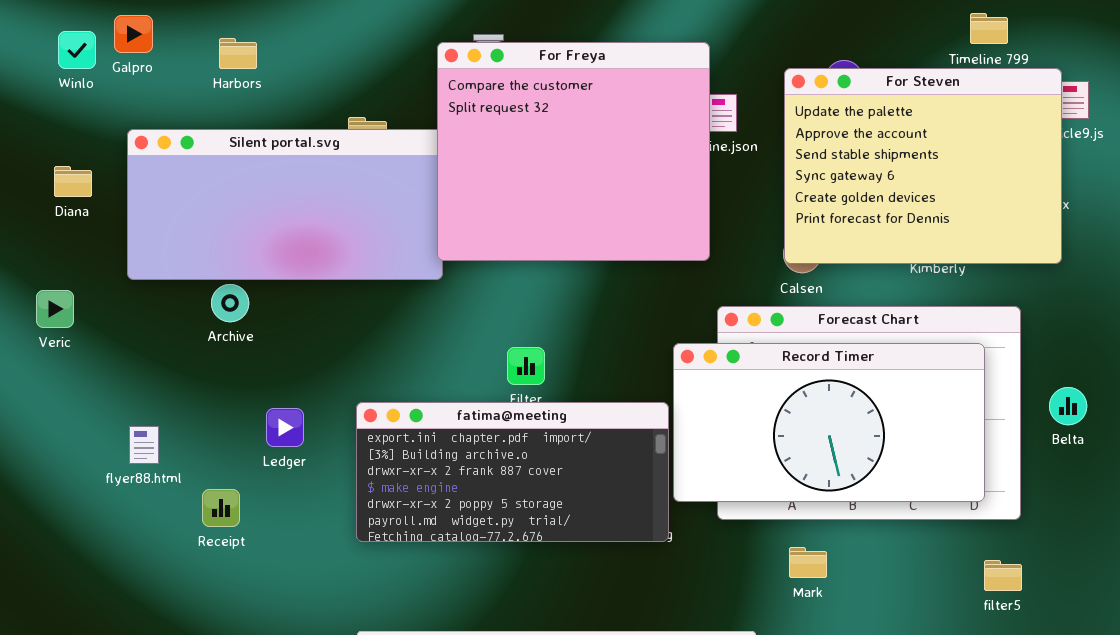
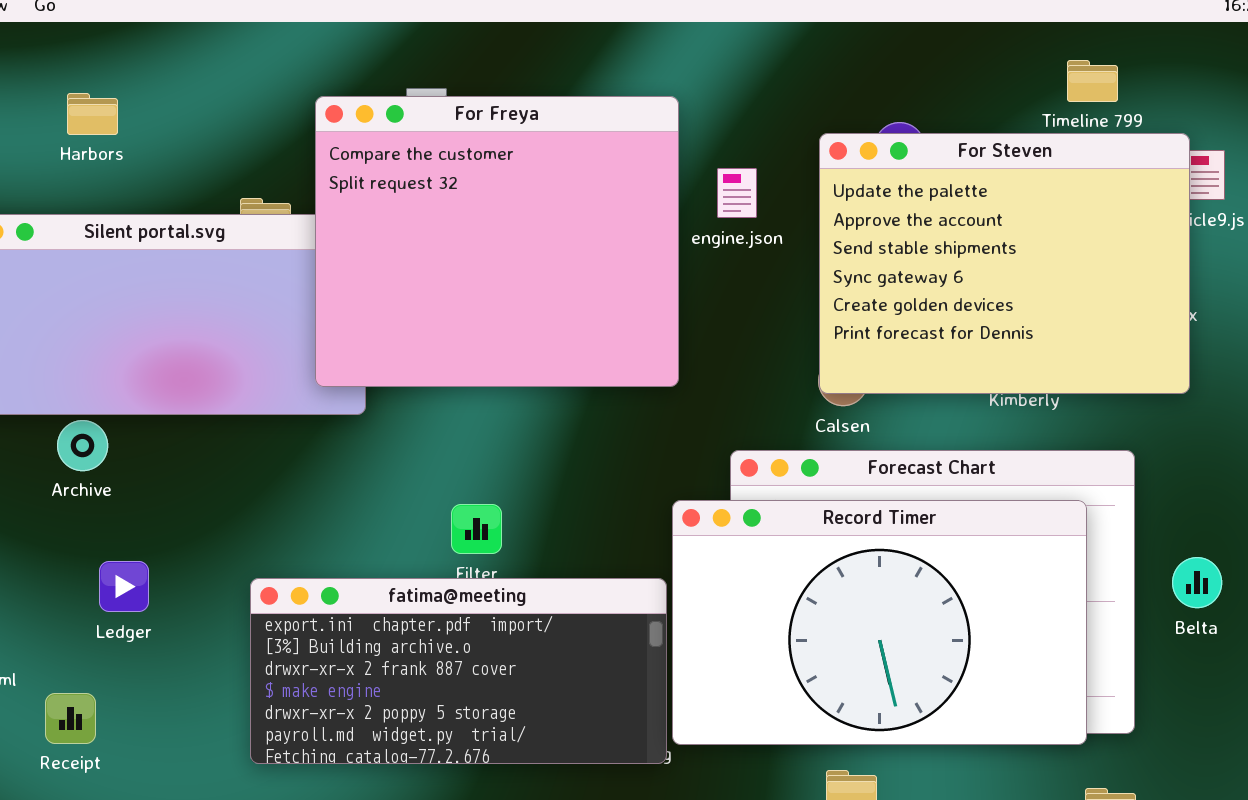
For Freya: [437,42,710,261] -> [315,96,679,387], moved
Record Timer: [673,343,985,502] -> [672,500,1087,745], resized
Ledger: [266,408,304,447] -> [99,561,149,612], moved

